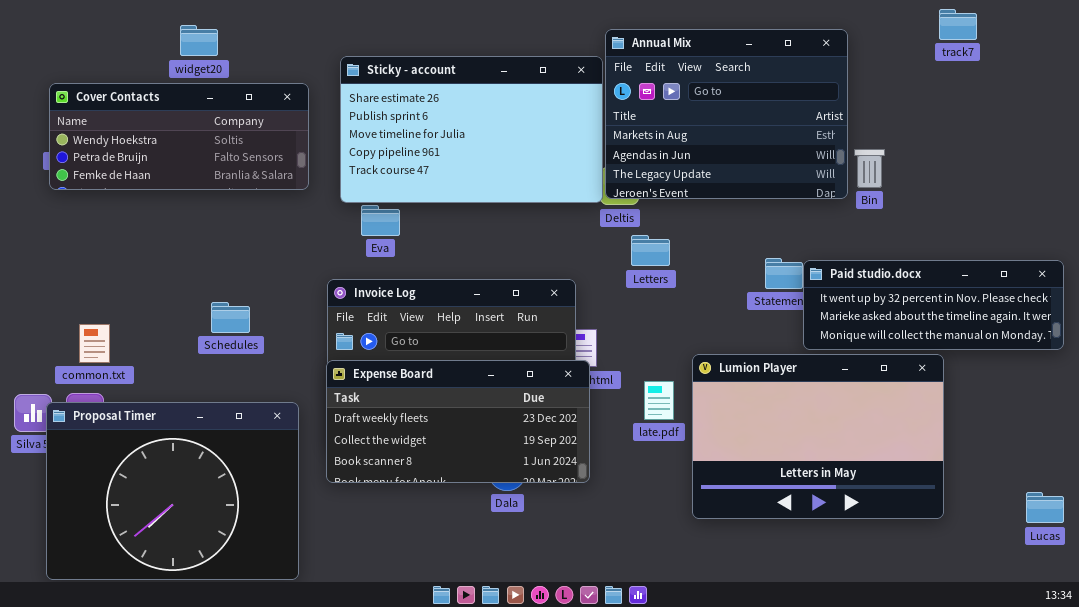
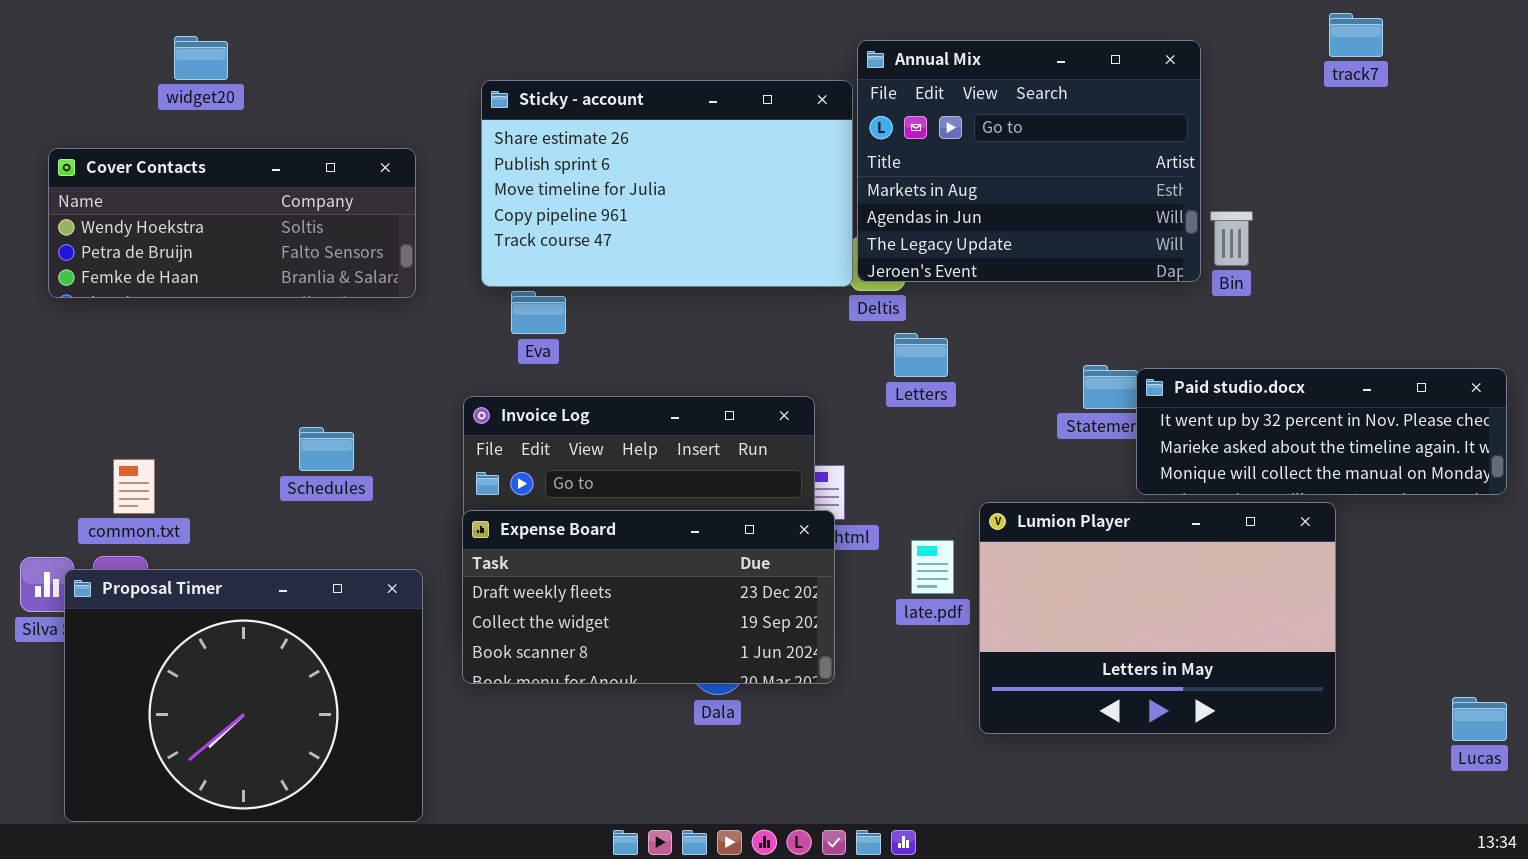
widget20: [180,25,218,56] -> [174,36,228,80], moved
Cover Contacts: [49,83,309,190] -> [48,148,416,298], moved

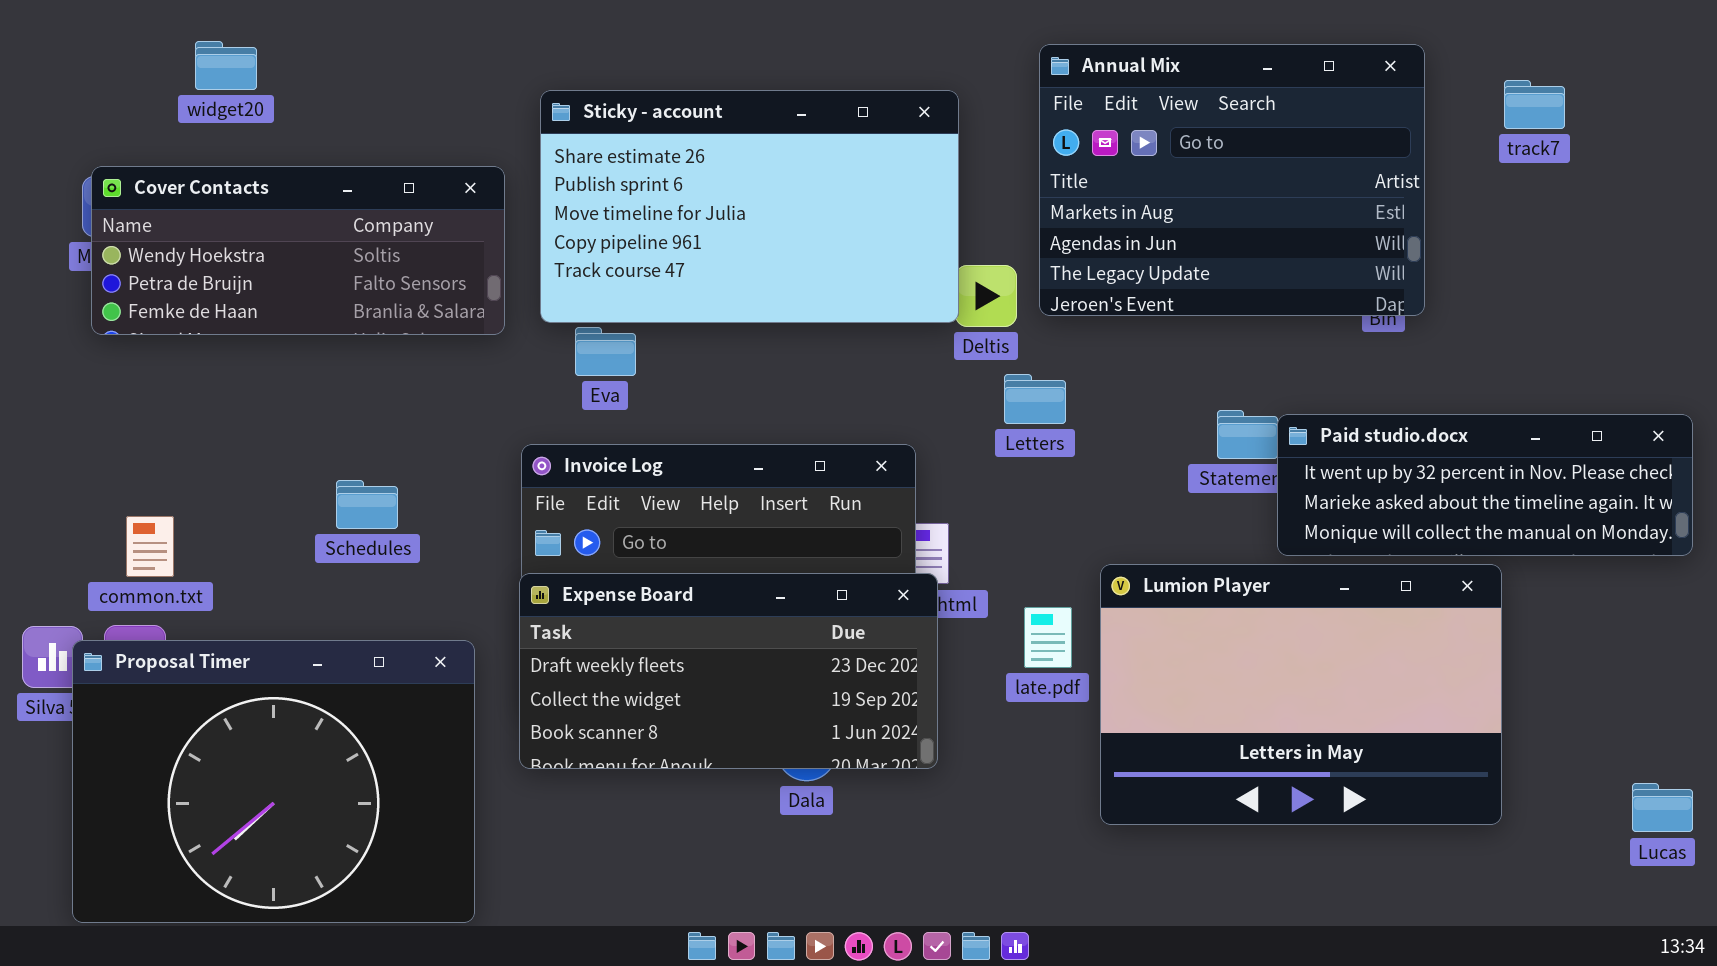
track7: [1329,13,1383,57] -> [1504,80,1565,129], moved
Annual Mix: [857,40,1201,282] -> [1039,44,1425,316], moved
Cover Contacts: [48,148,416,298] -> [91,166,505,335], moved

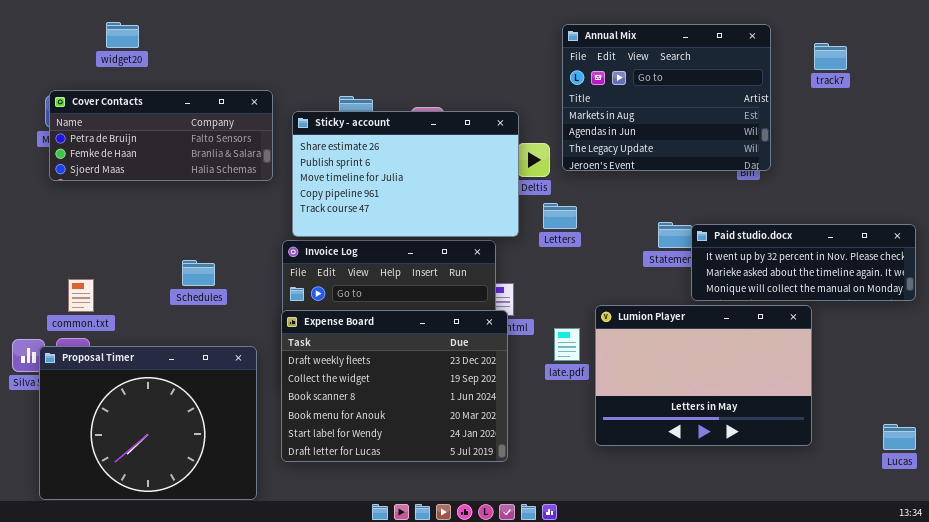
Sticky - account: [540,90,959,323] -> [292,111,519,237], moved
Cover Contacts: [91,166,505,335] -> [49,90,273,181], scrolled down 1 row
Expense Board: [519,573,938,769] -> [281,310,508,462], resized

